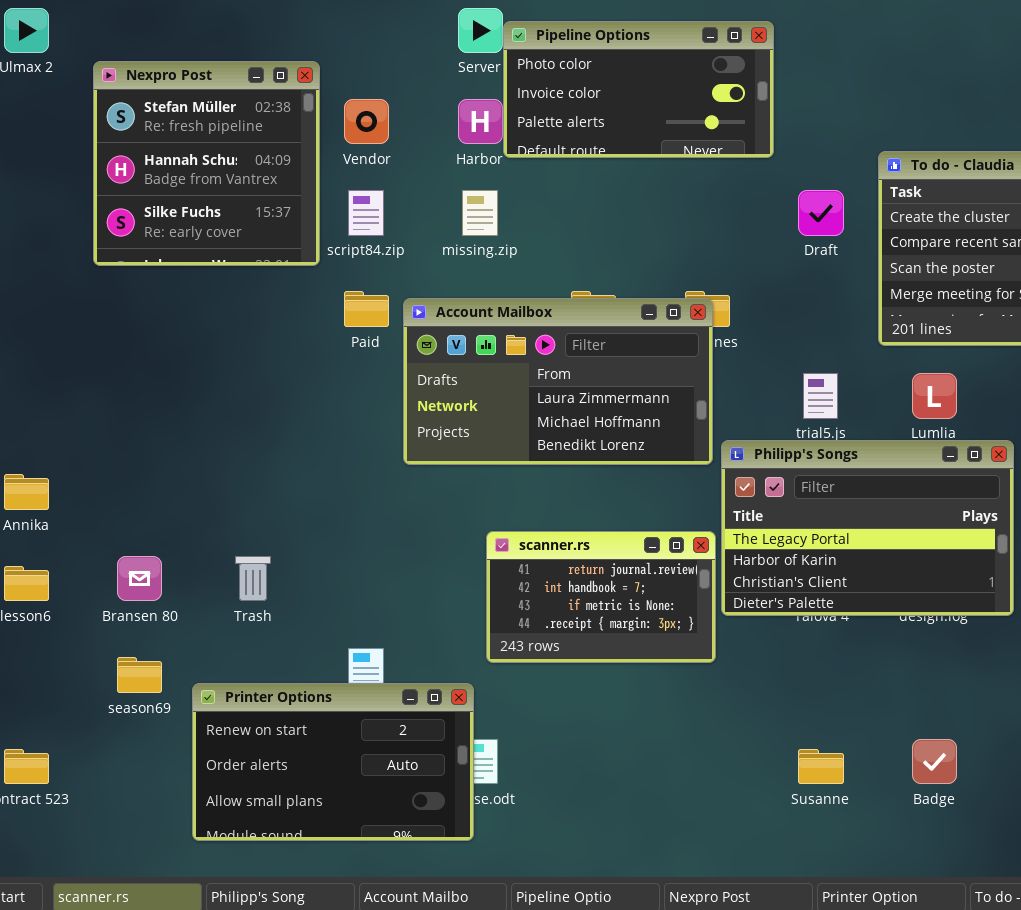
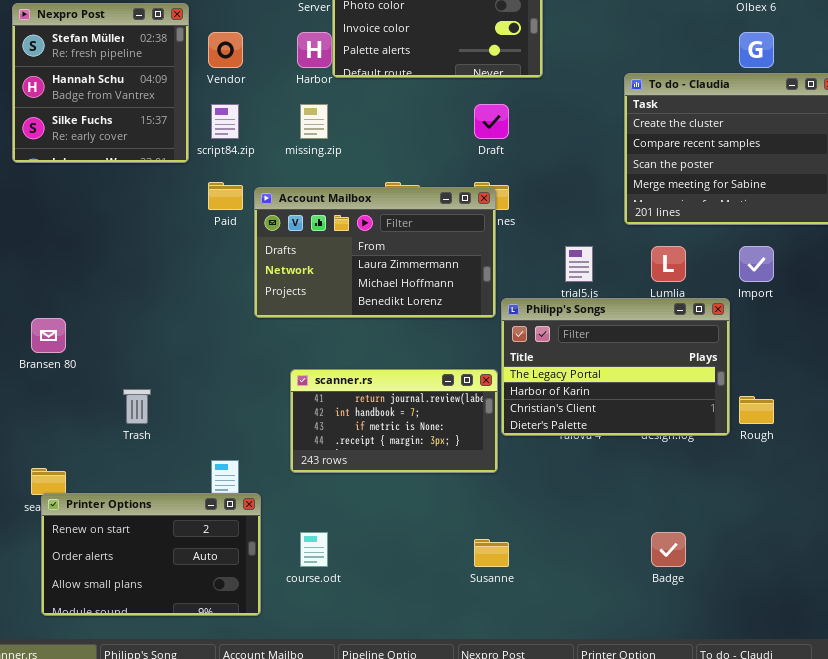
Draft: [798,190,844,236] -> [474,104,509,139], moved
scanner.rs: [486,531,716,663] -> [290,369,498,473], resized
Bransen 80: [117,556,162,601] -> [31,318,66,353], moved
Printer Options: [192,683,474,841] -> [41,493,261,616], moved
Susanne: [798,749,844,784] -> [474,539,509,567], moved

